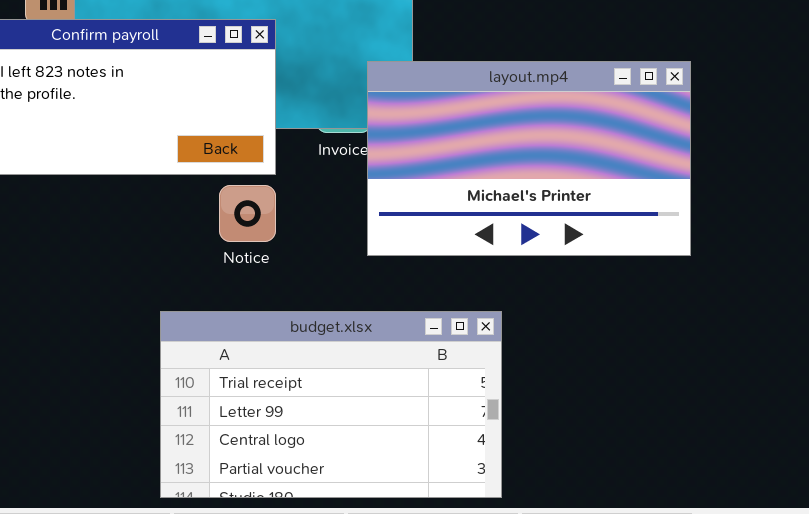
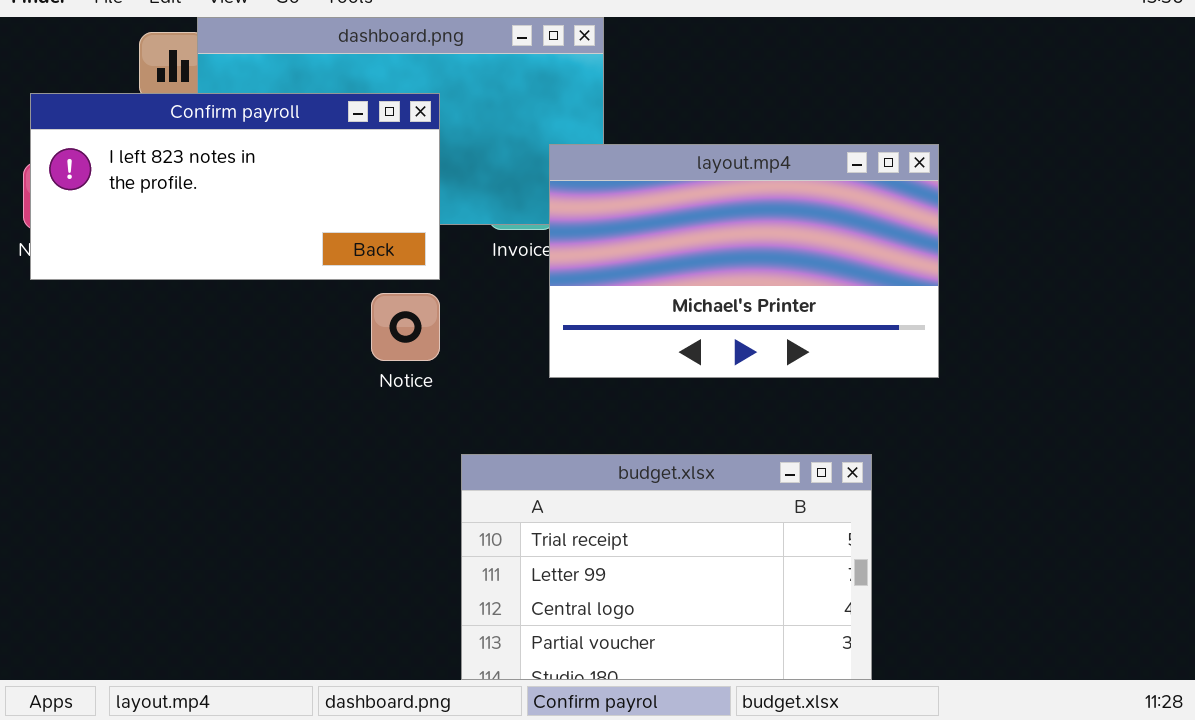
budget.xlsx: [160,311,502,498] -> [461,454,872,680], moved

